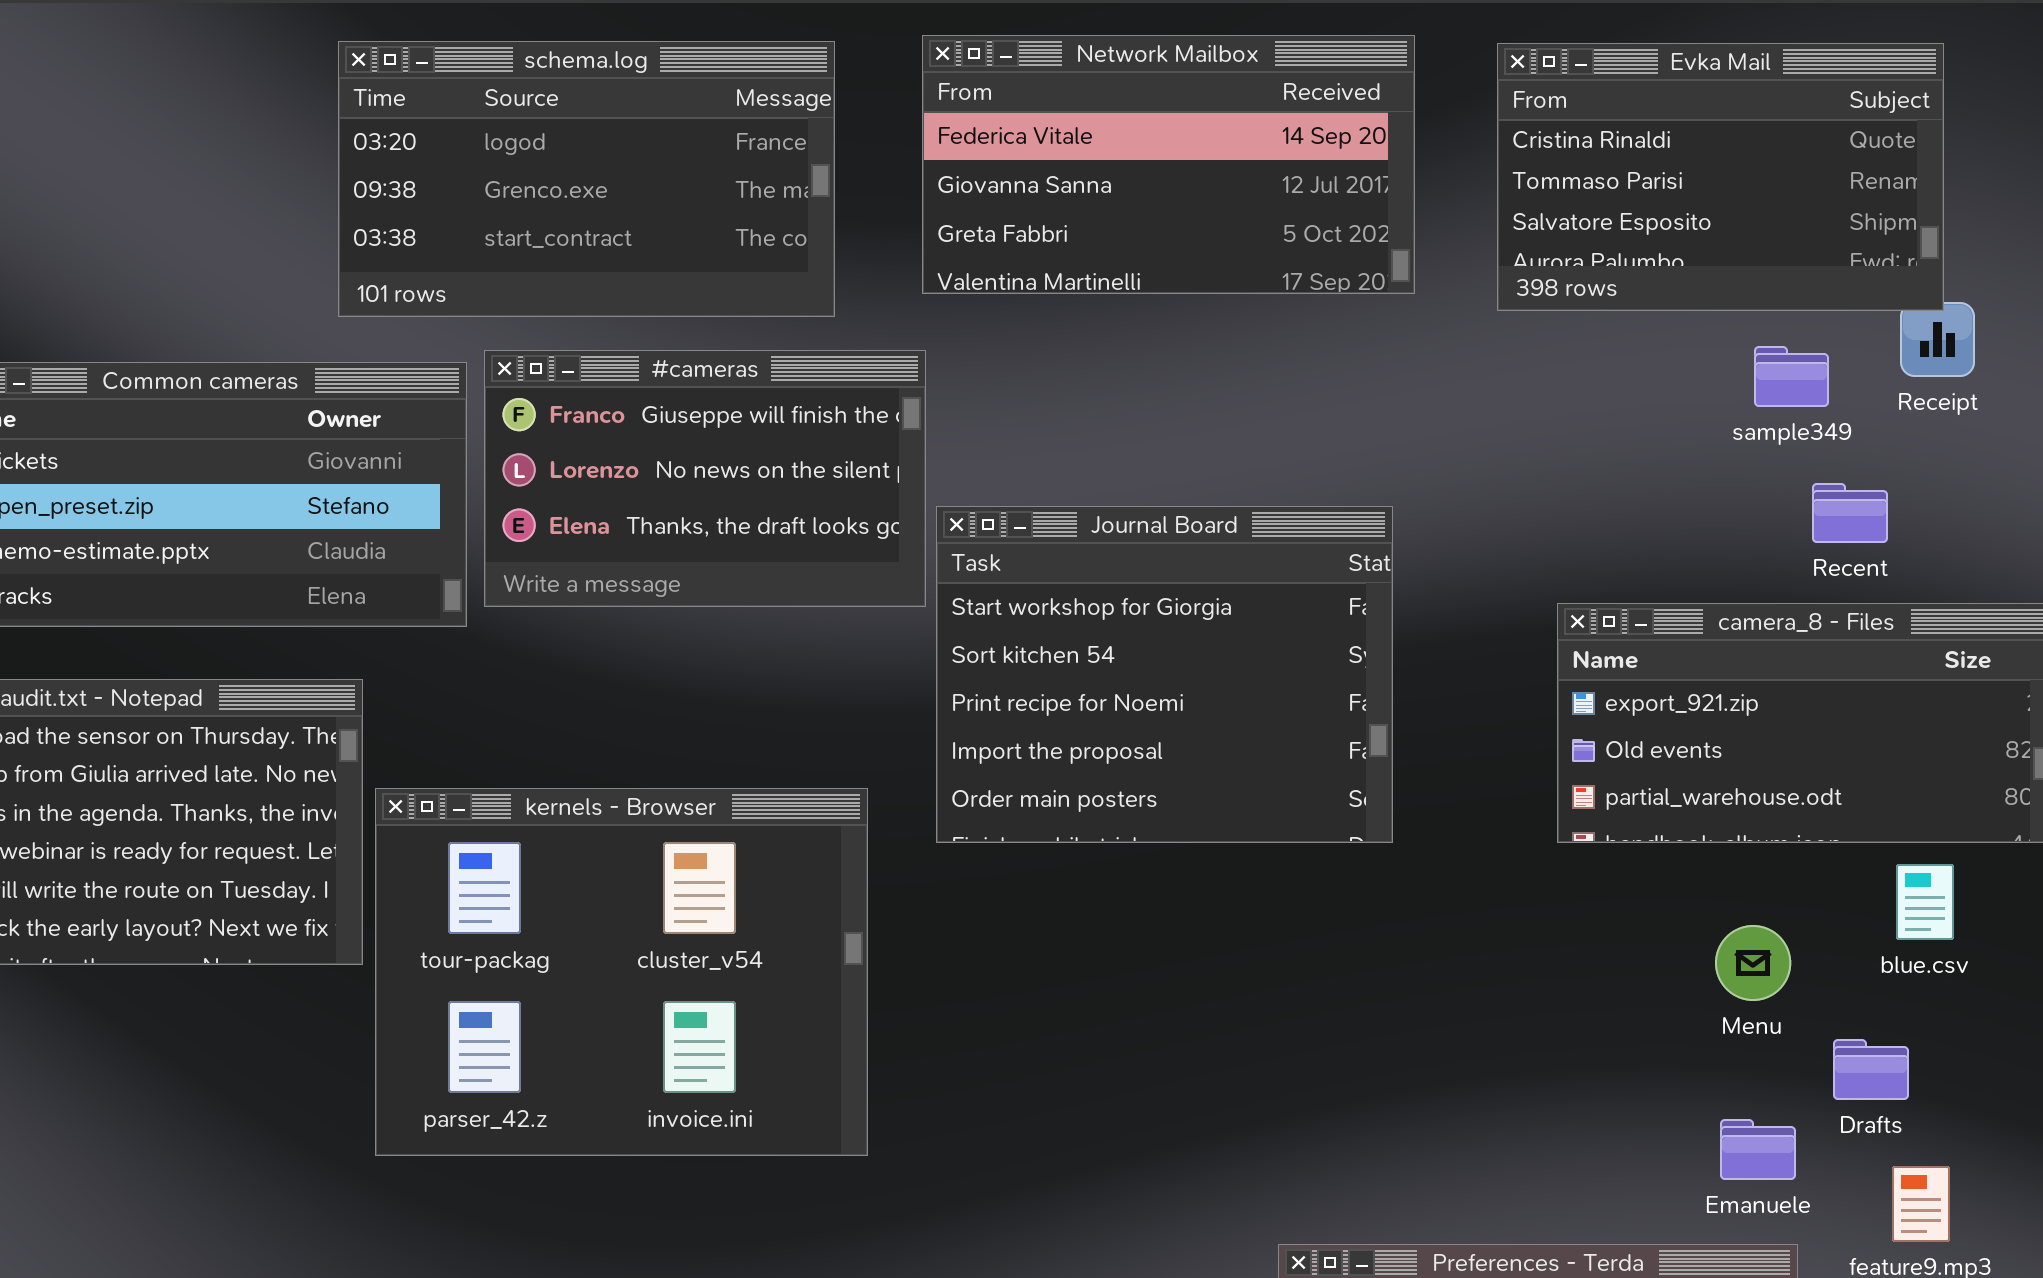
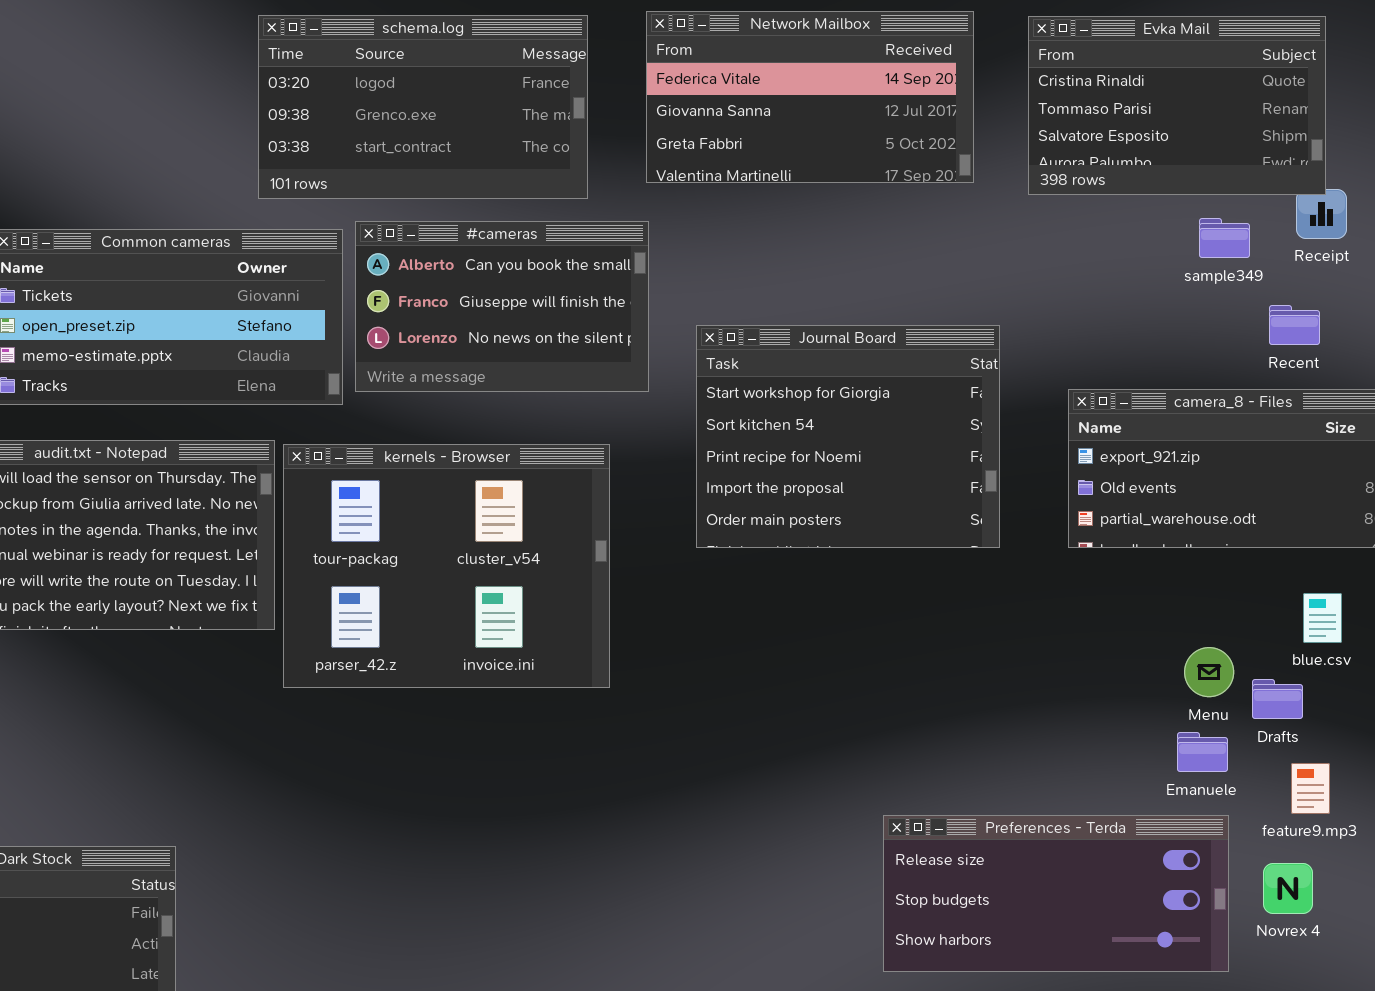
#cameras: [484,350,926,607] -> [355,221,649,392], scrolled up 1 row
Recent: [1812,483,1888,543] -> [1269,305,1320,345], moved
Journal Board: [936,506,1393,843] -> [696,325,1000,548], moved
kernels - Browser: [375,788,868,1156] -> [283,444,610,688], moved
blue.csv: [1896,864,1954,940] -> [1303,593,1342,643], moved
Menu: [1715,925,1791,1001] -> [1184,647,1234,697], moved

